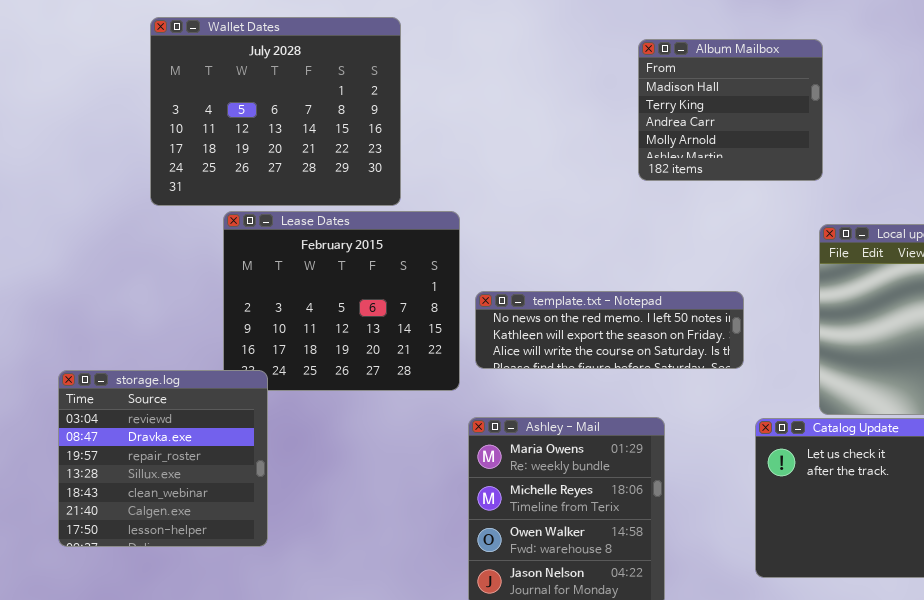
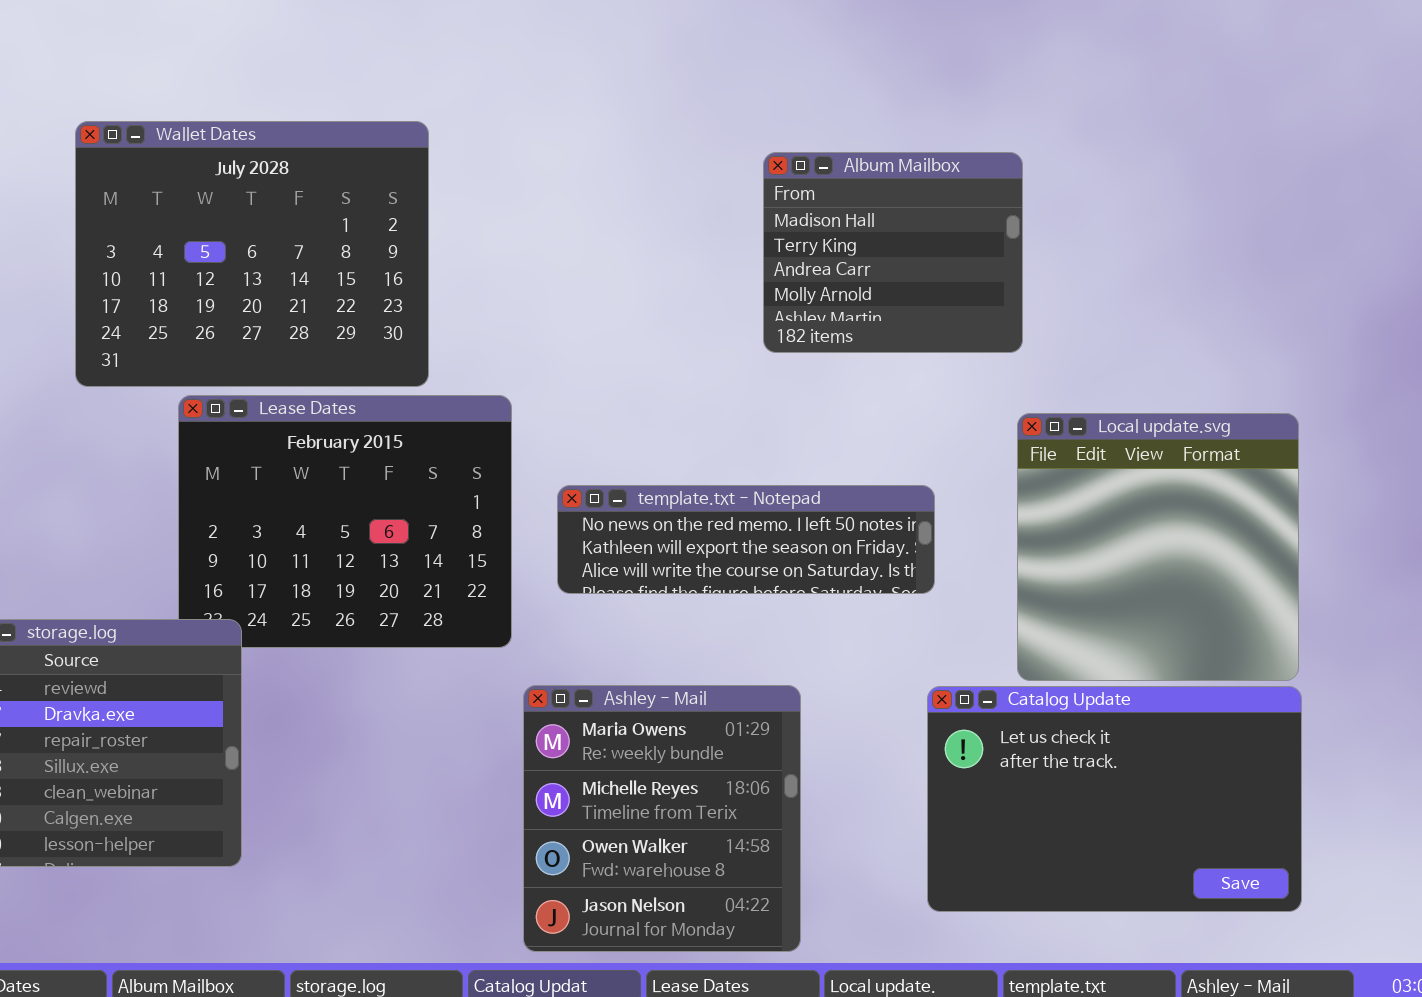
template.txt - Notepad: [475,291,744,369] -> [557,485,935,594], moved

